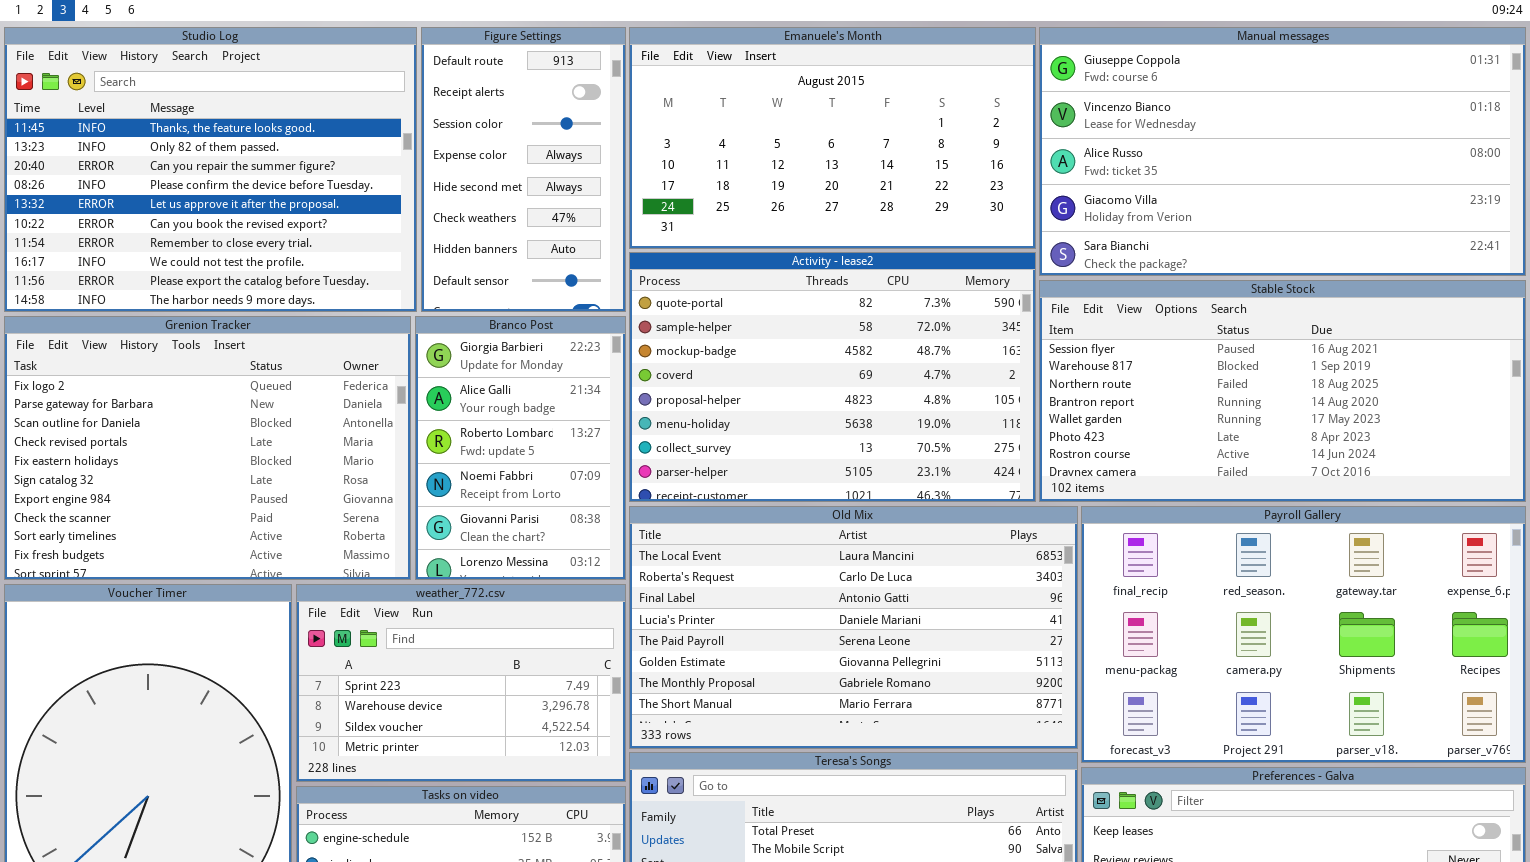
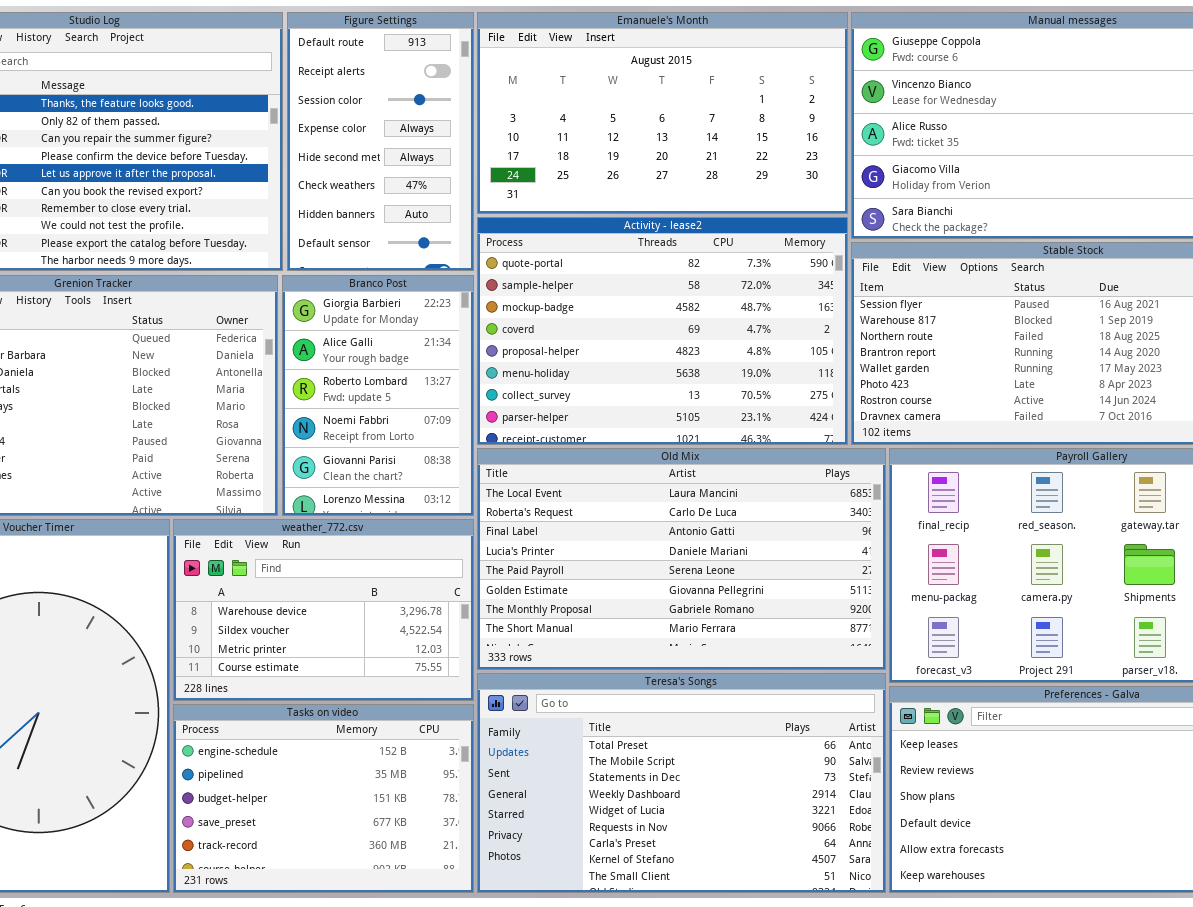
weather_772.csv: [296,584,626,782] -> [173,519,474,701], scrolled down 1 row

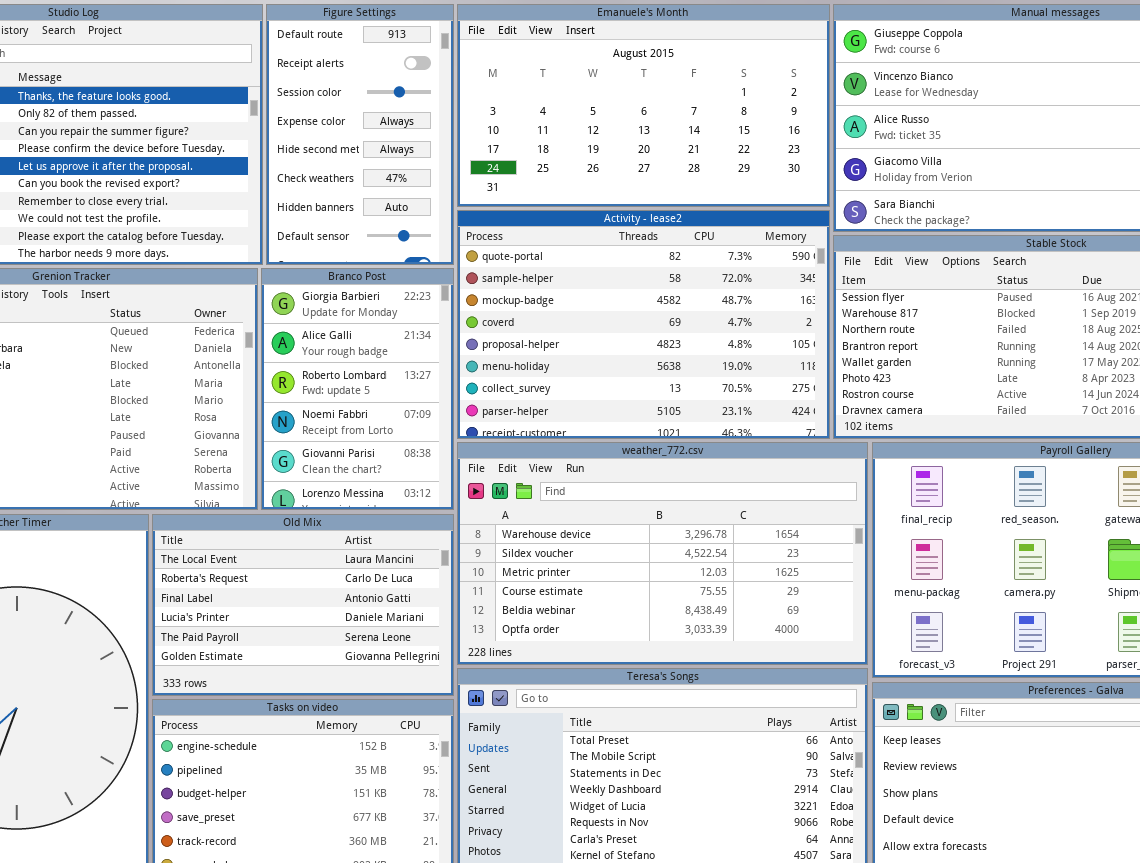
Old Mix: [477,448,886,670] -> [152,514,454,696], moved, resized
weather_772.csv: [173,519,474,701] -> [457,442,868,665], moved, resized

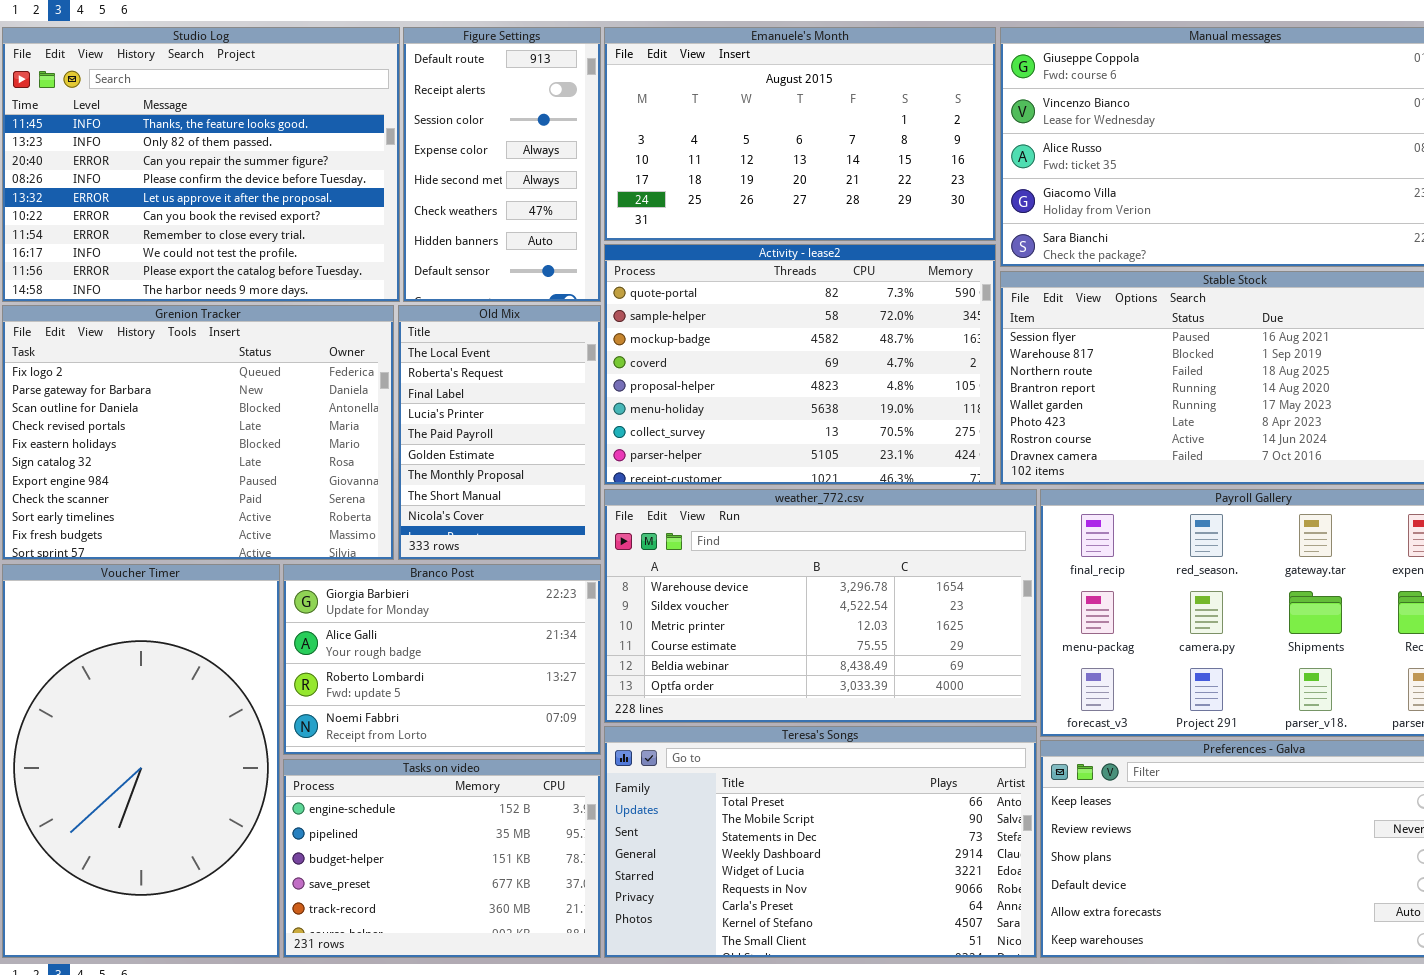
Branco Post: [261,268,454,510] -> [283,564,601,755], moved, resized
Old Mix: [152,514,454,696] -> [398,305,601,560], moved, resized

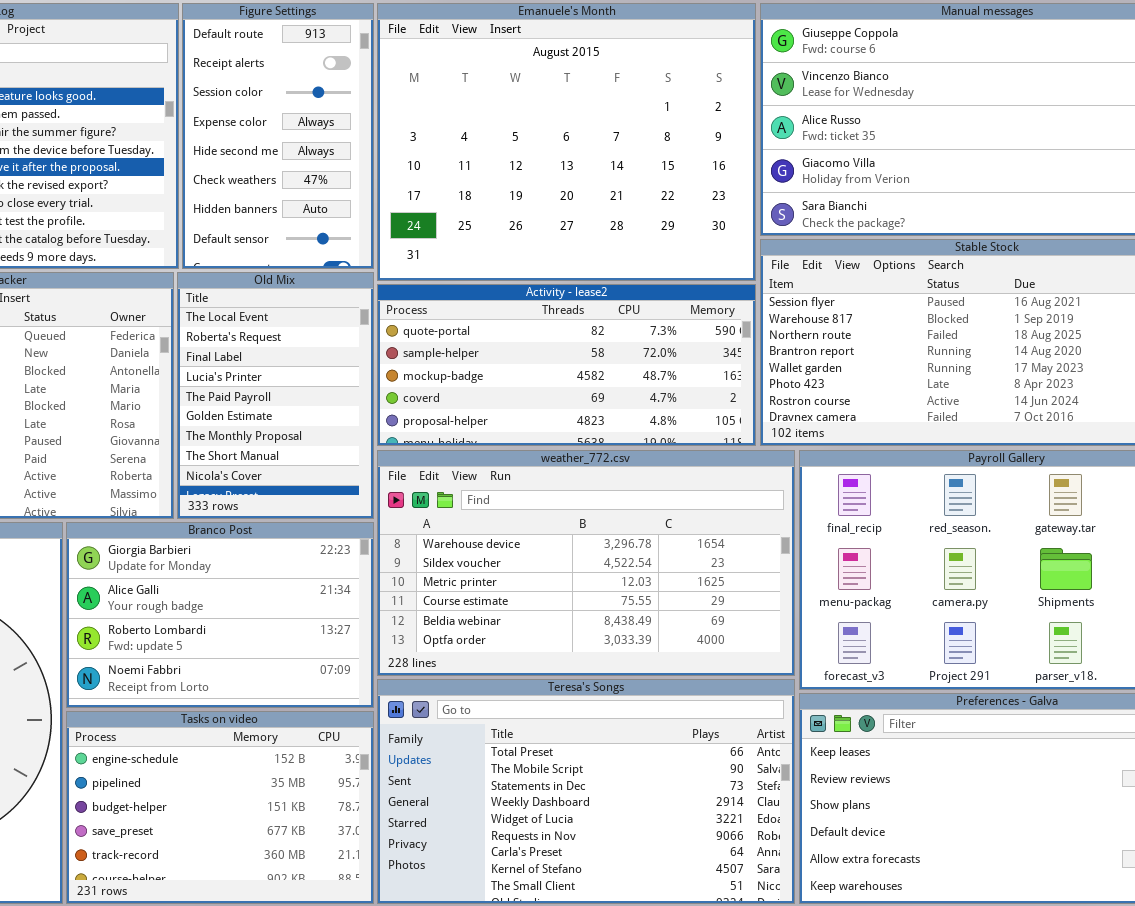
Emanuele's Month: [604,27,996,241] -> [377,3,756,281], resized
Activity - lease2: [604,244,996,485] -> [377,284,756,446], resized

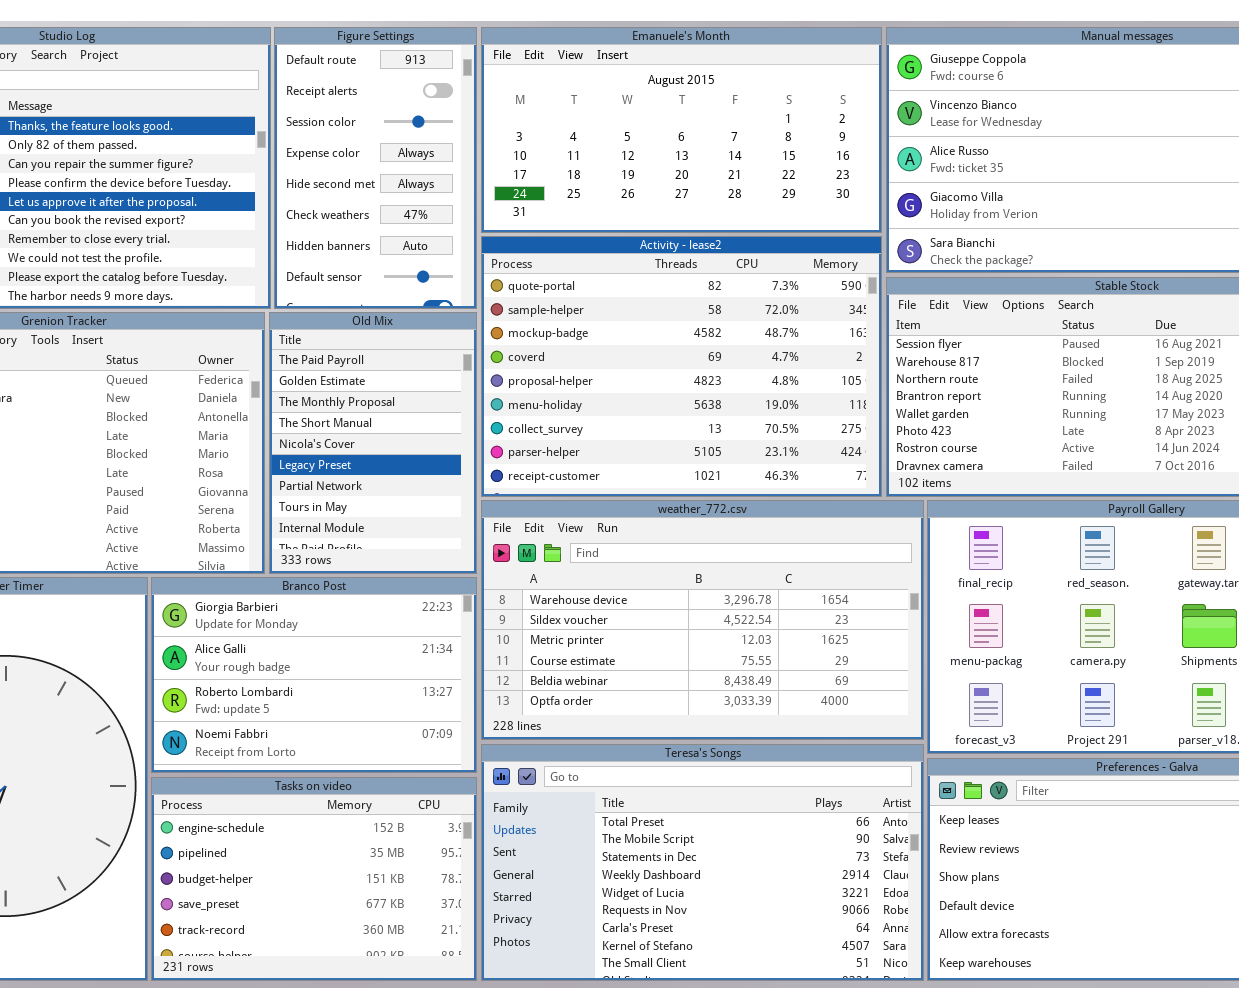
Emanuele's Month: [377,3,756,281] -> [481,27,882,233], resized
Old Mix: [177,272,374,519] -> [269,312,477,574], scrolled down 4 rows
Activity - lease2: [377,284,756,446] -> [481,236,882,497], resized

